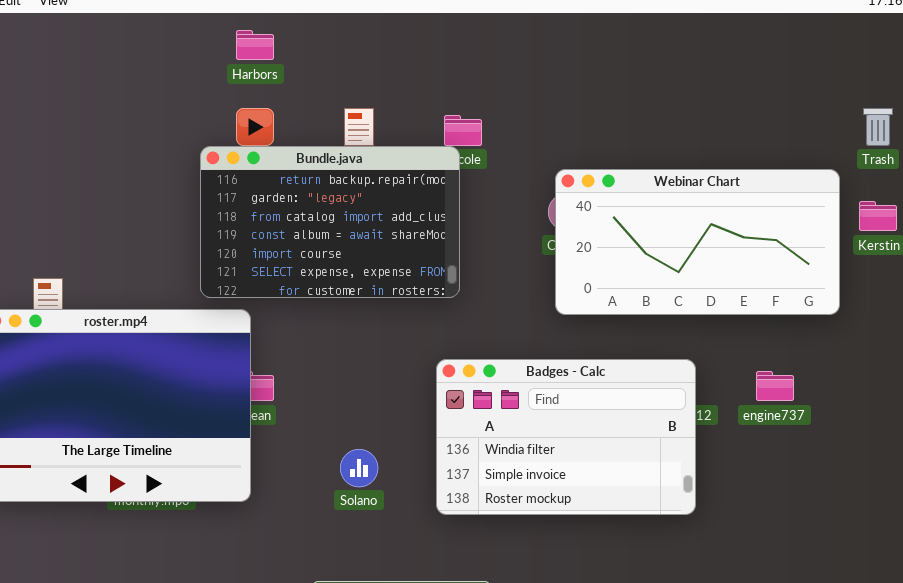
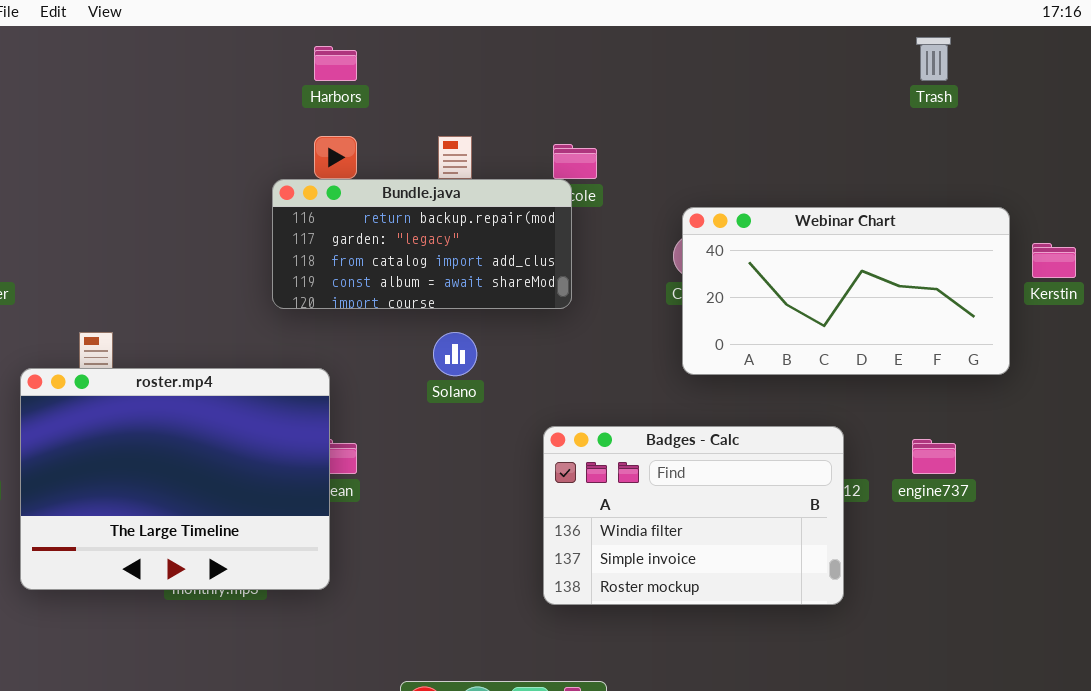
Trash: [863,108,893,146] -> [916,37,951,81], moved
Bundle.java: [200,146,460,298] -> [272,179,572,309], resized
Solano: [340,449,378,487] -> [433,332,477,376], moved

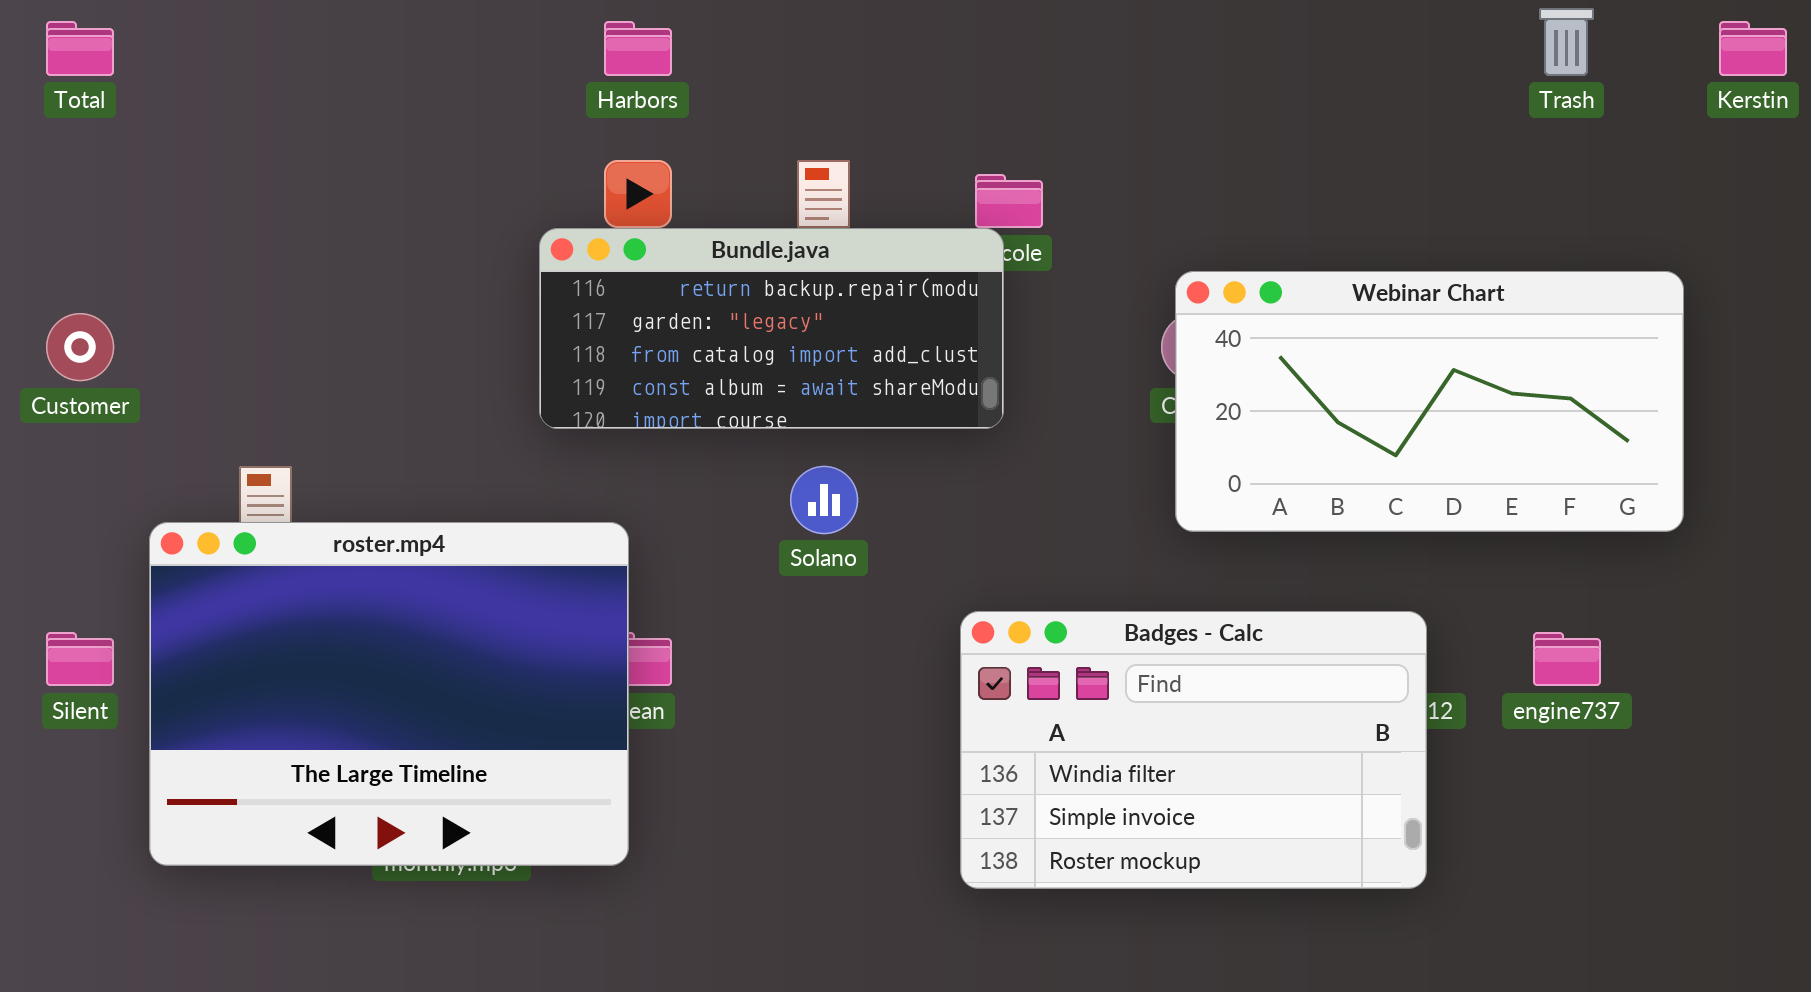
Kerstin: [1032,243,1076,278] -> [1719,21,1787,76], moved

